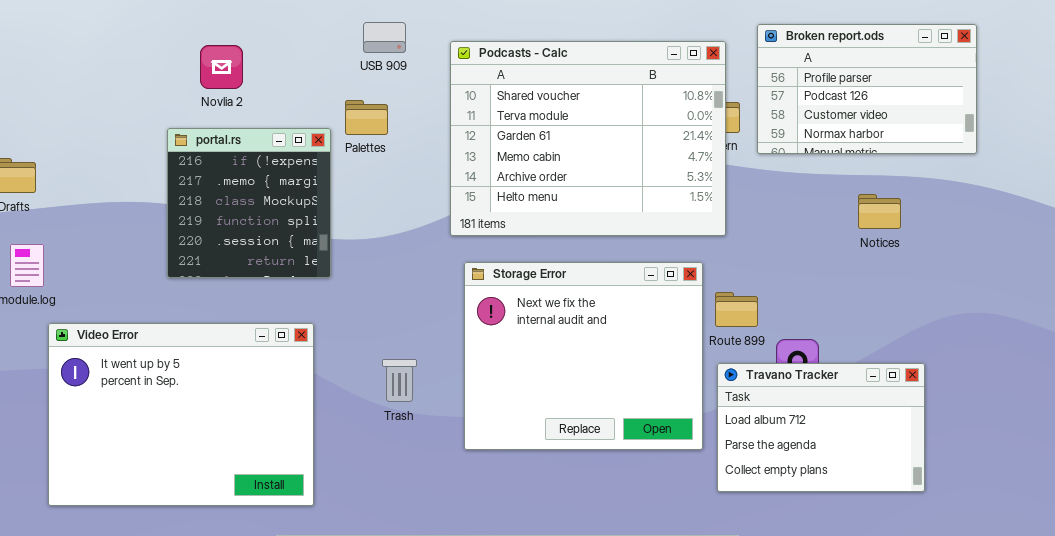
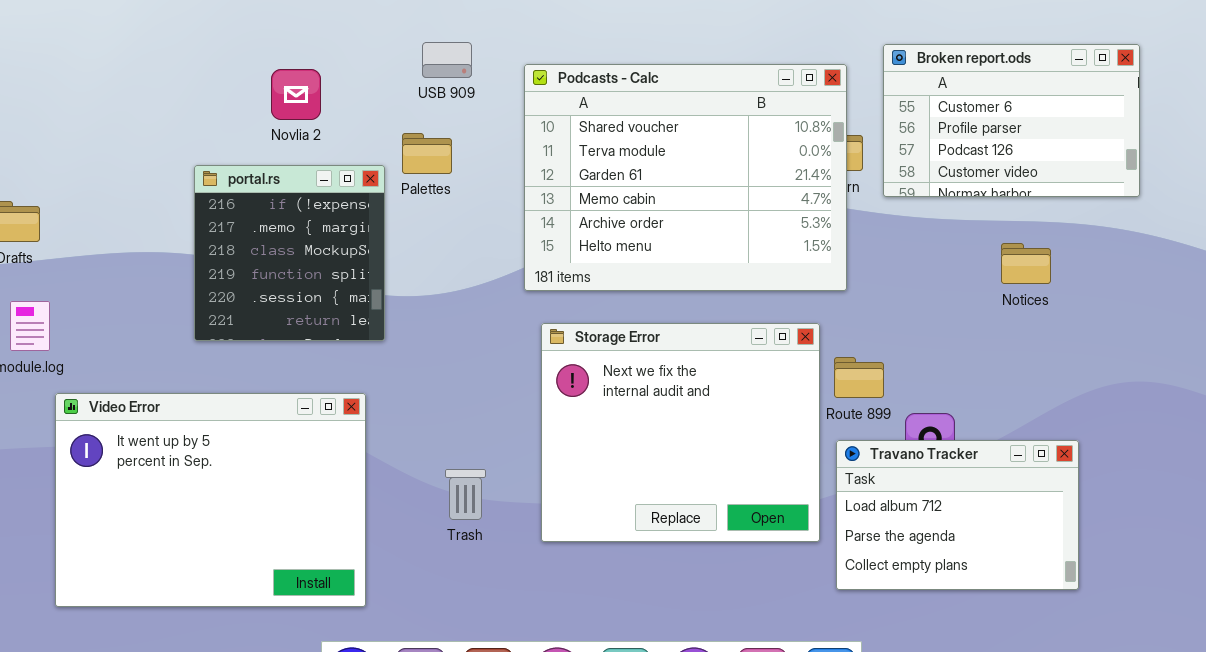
Broken report.ods: [757,24,977,154] -> [883,44,1140,197], scrolled up 1 row
Novlia 2: [200,45,243,89] -> [271,69,321,120], moved
Trash: [382,359,417,402] -> [445,469,486,520], moved

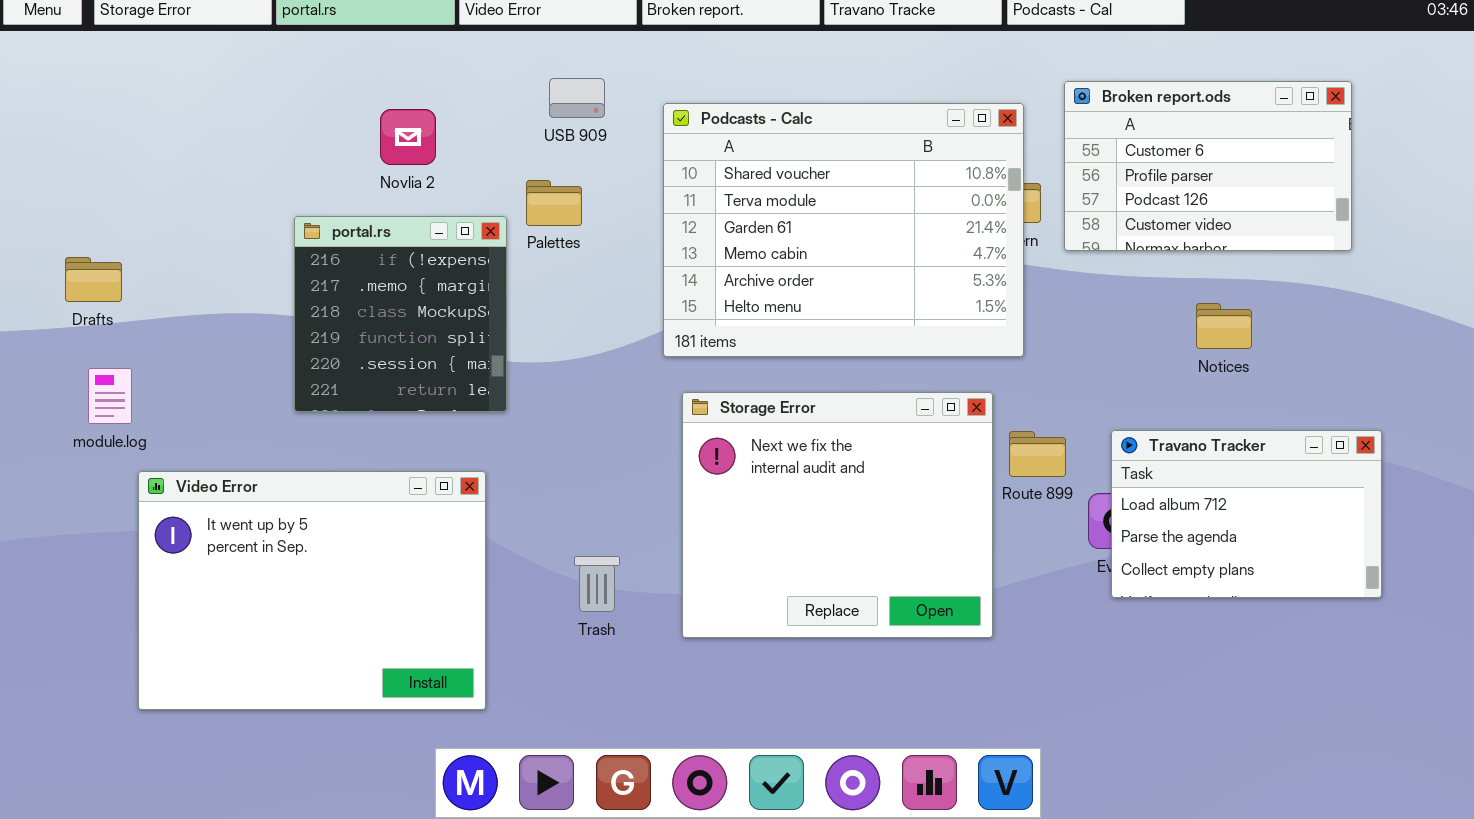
Travano Tracker: [836,440,1079,590] -> [1111,430,1382,598], moved

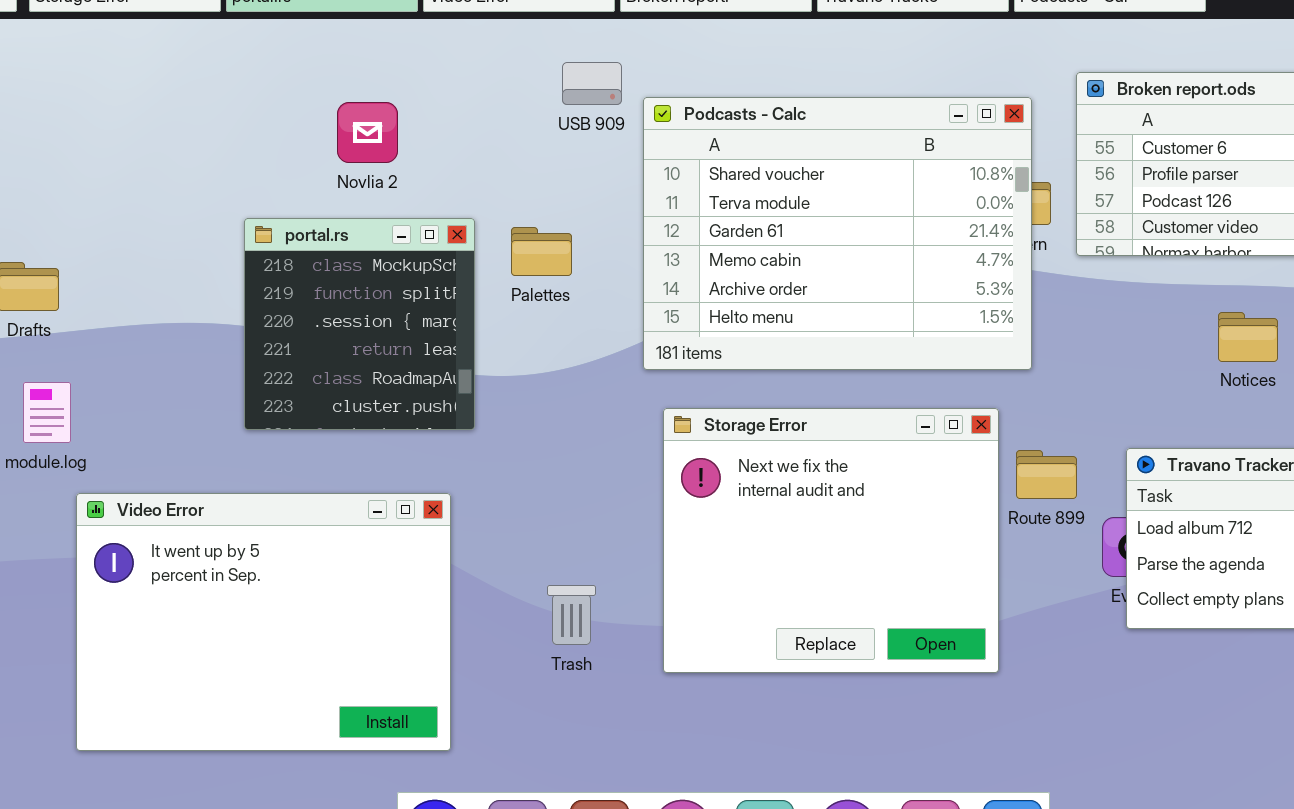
USB 909: [549,78,605,118] -> [562,62,622,105], moved
Palettes: [526,180,582,226] -> [511,227,572,276], moved
portal.rs: [294,216,507,412] -> [244,218,475,430], scrolled down 2 rows

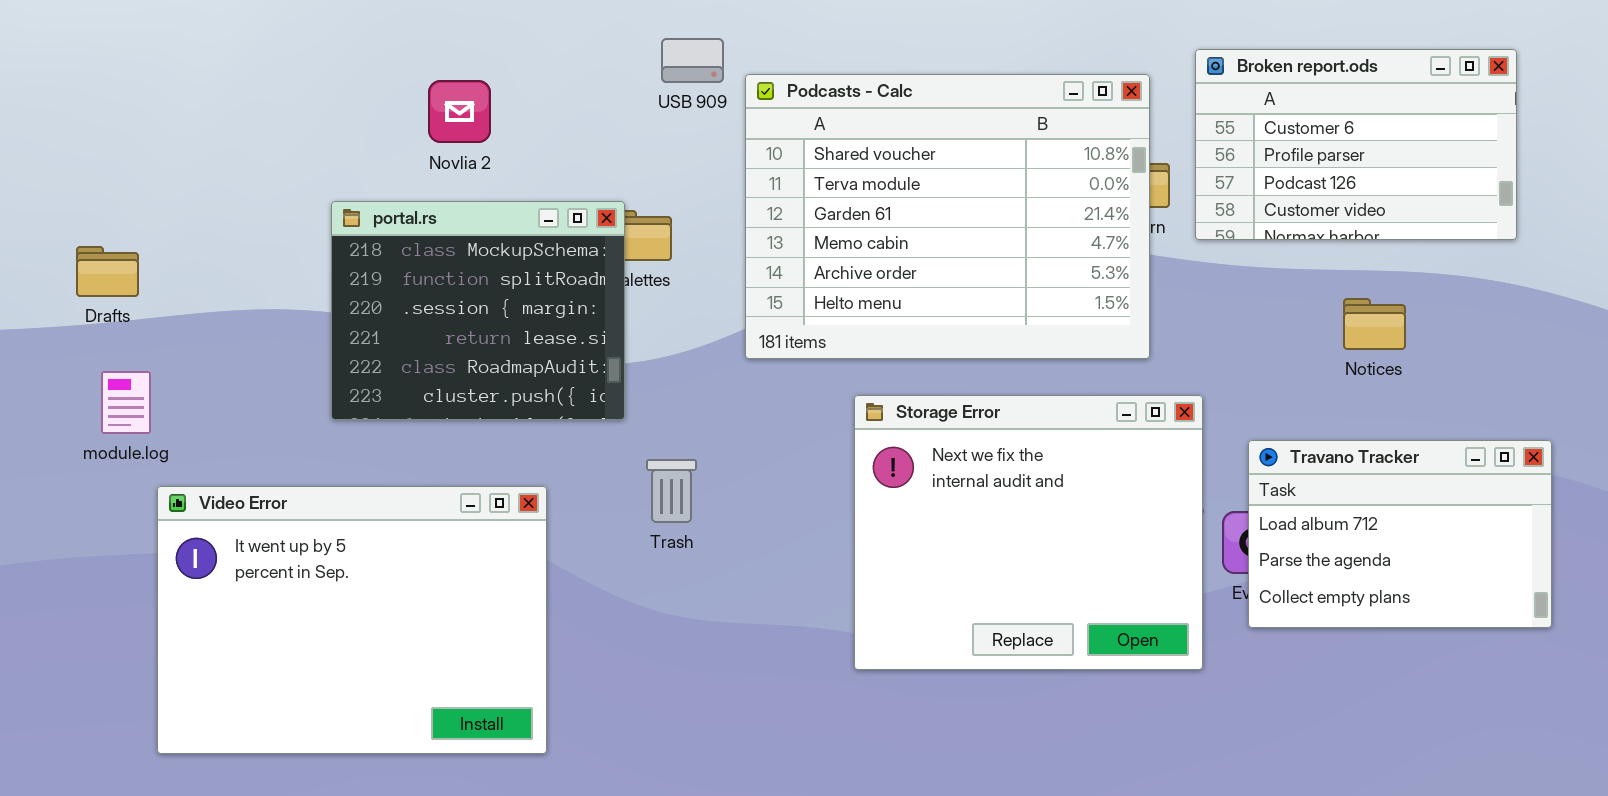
portal.rs: [244,218,475,430] -> [331,201,625,420], resized
Storage Error: [663,408,999,673] -> [854,395,1203,670], moved
Trash: [547,585,596,645] -> [646,459,697,523], moved

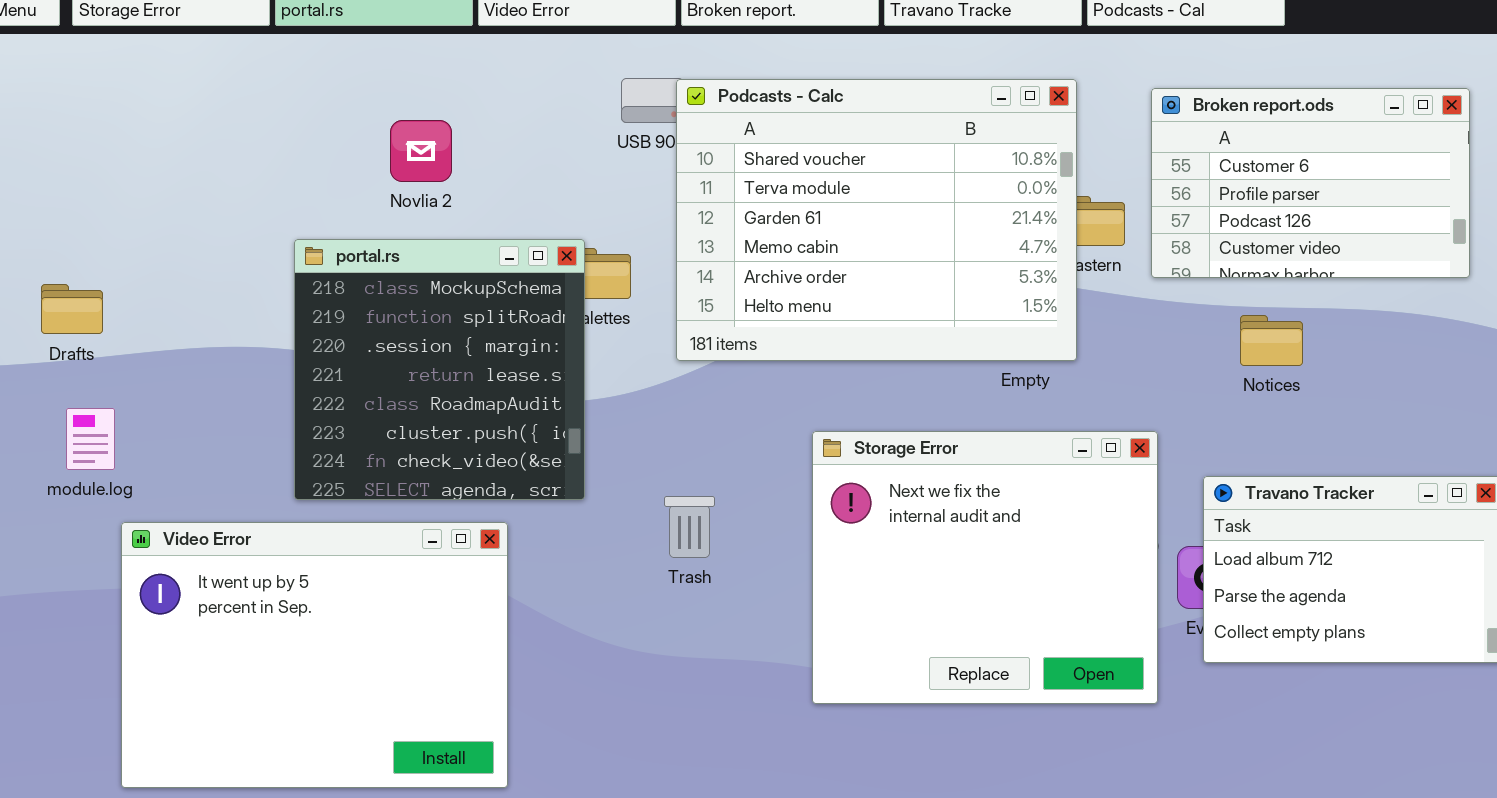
Podcasts - Calc: [745,74,1150,359] -> [676,79,1077,361], moved
portal.rs: [331,201,625,420] -> [294,239,585,500], resized
Notices: [1343,298,1406,350] -> [1240,315,1303,366], moved
Trash: [646,459,697,523] -> [664,496,715,558], moved

